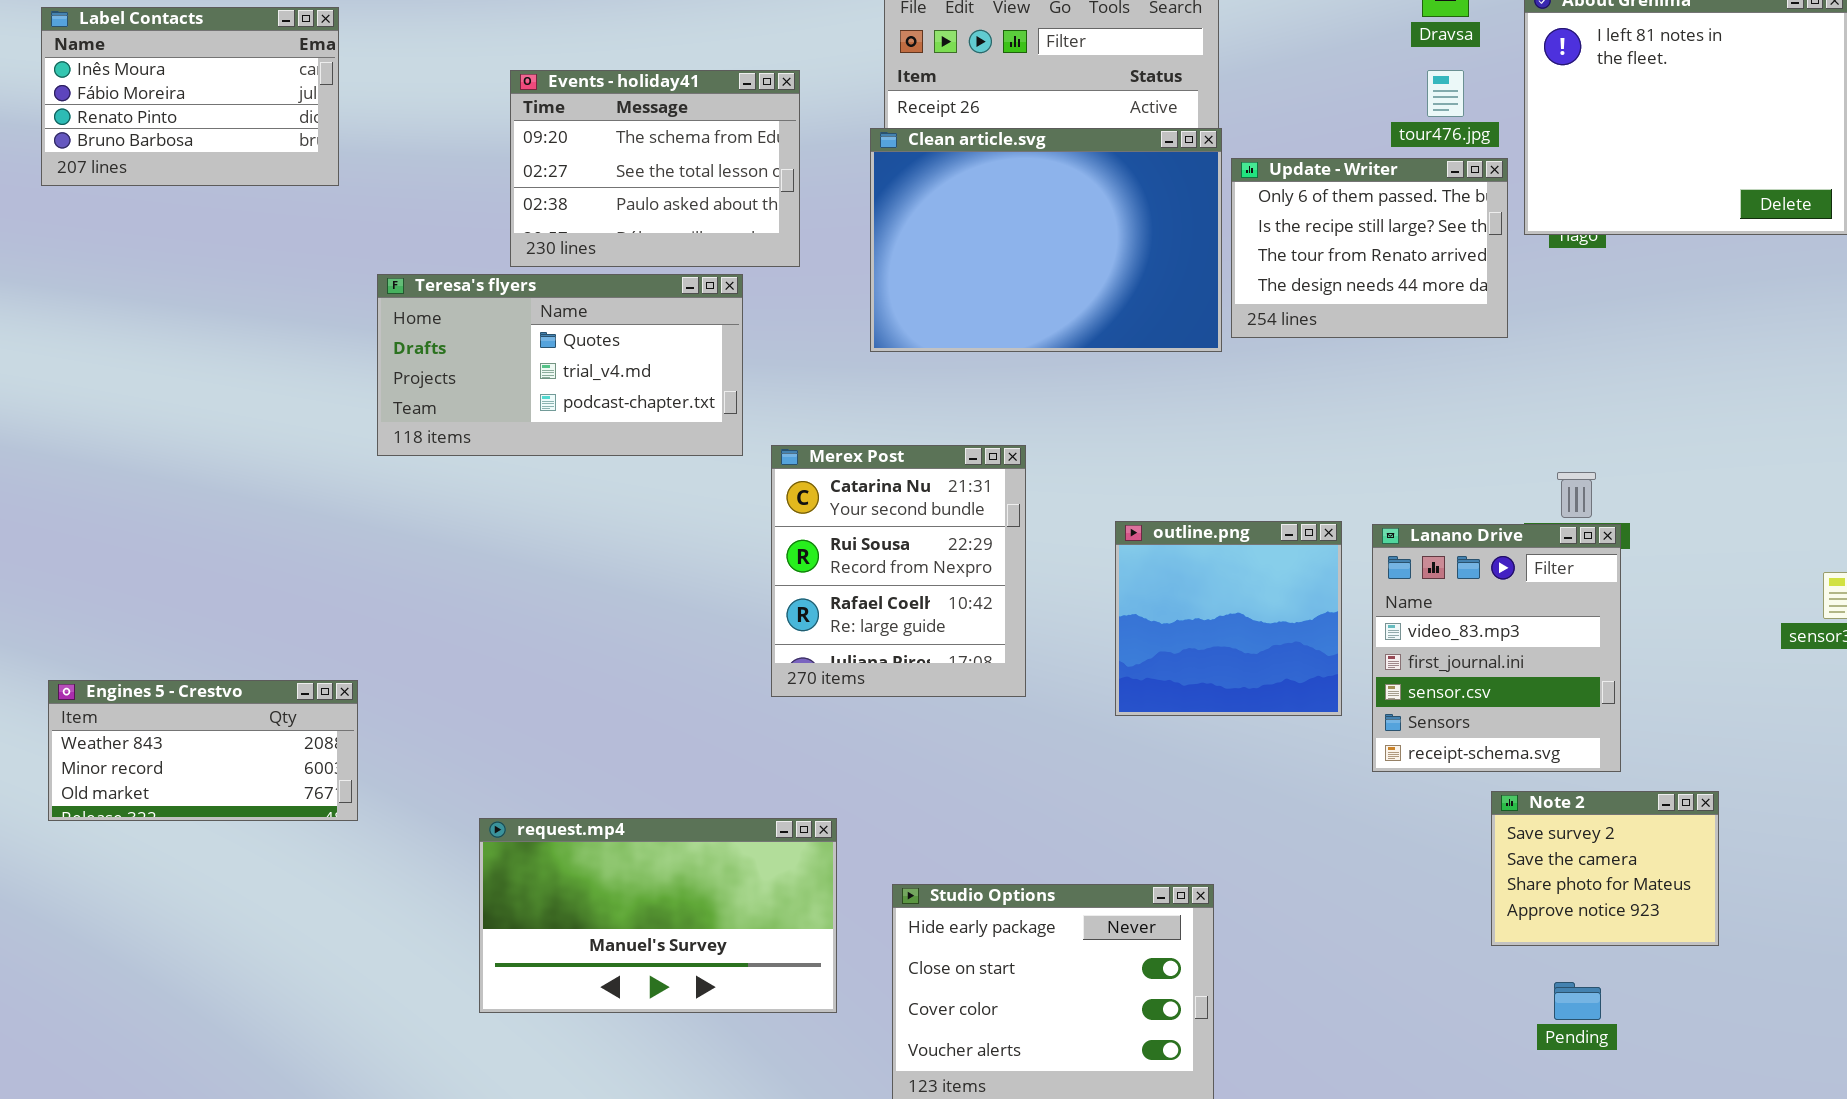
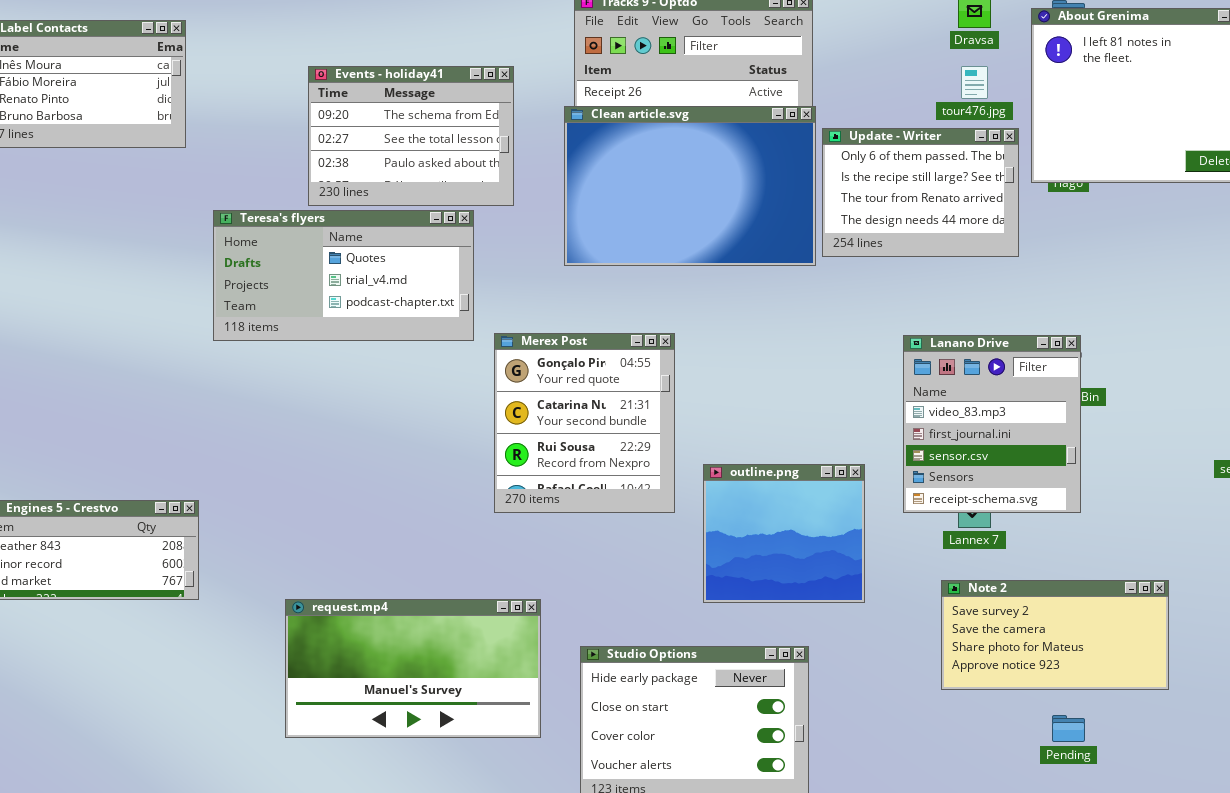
Merex Post: [771,445,1026,697] -> [494,333,675,513], scrolled up 1 row
outline.png: [1115,521,1342,716] -> [703,464,865,603], moved
Lanano Drive: [1372,524,1621,772] -> [903,335,1081,513], moved
Note 2: [1491,791,1719,946] -> [941,580,1169,690], resized

